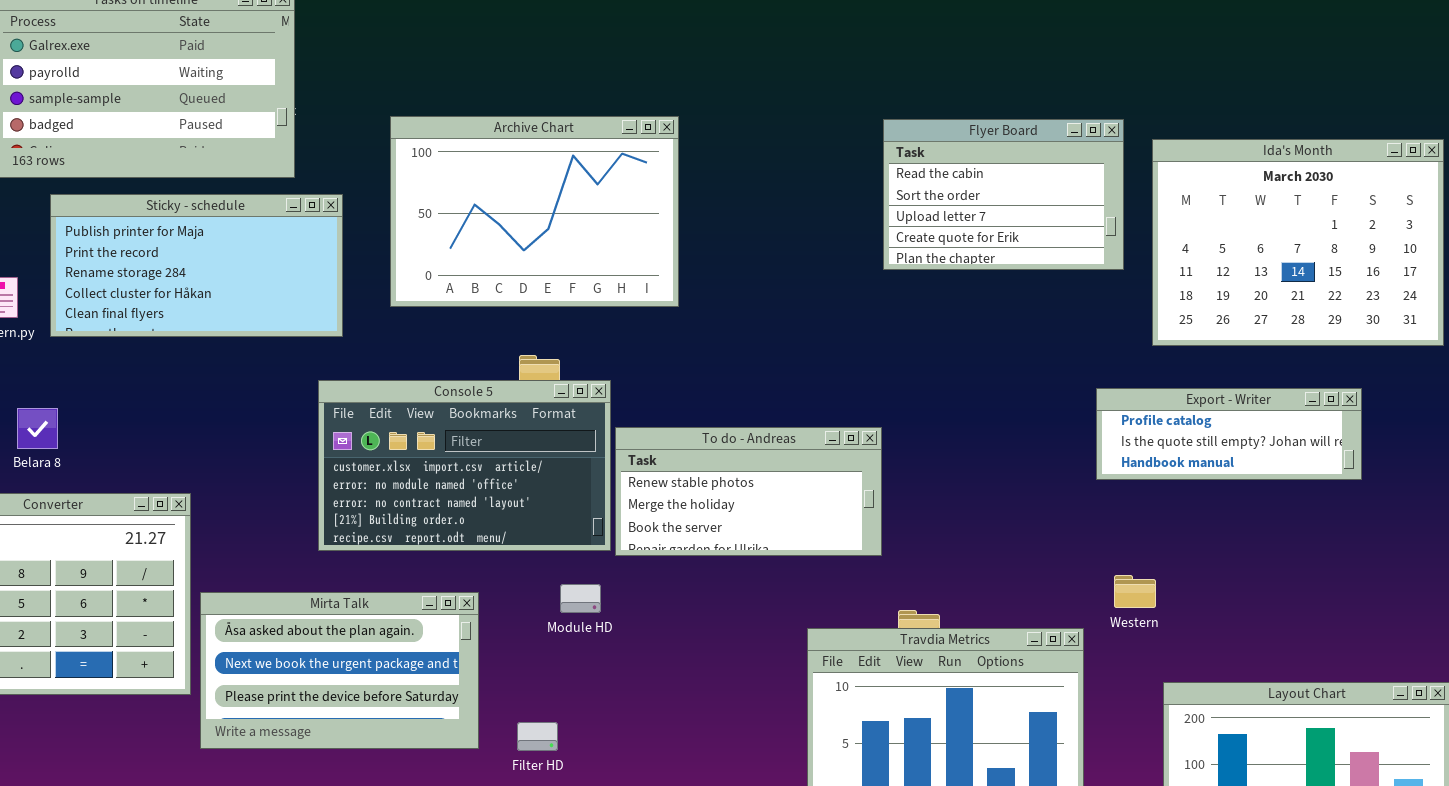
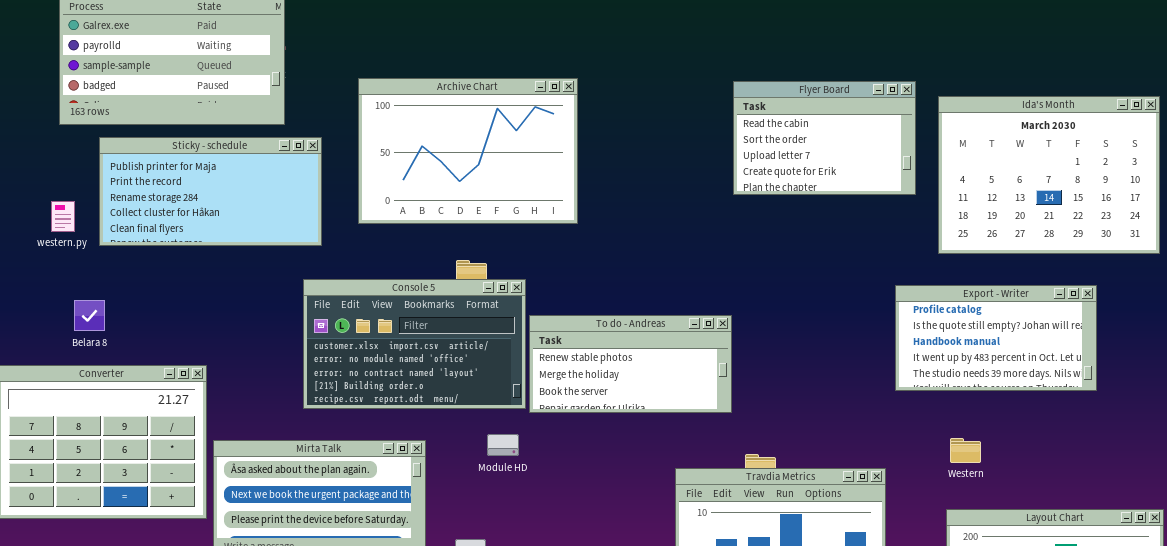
Export - Writer: [1096,388,1362,480] -> [895,285,1097,391], resized
Western: [1114,575,1156,608] -> [950,438,981,463], moved

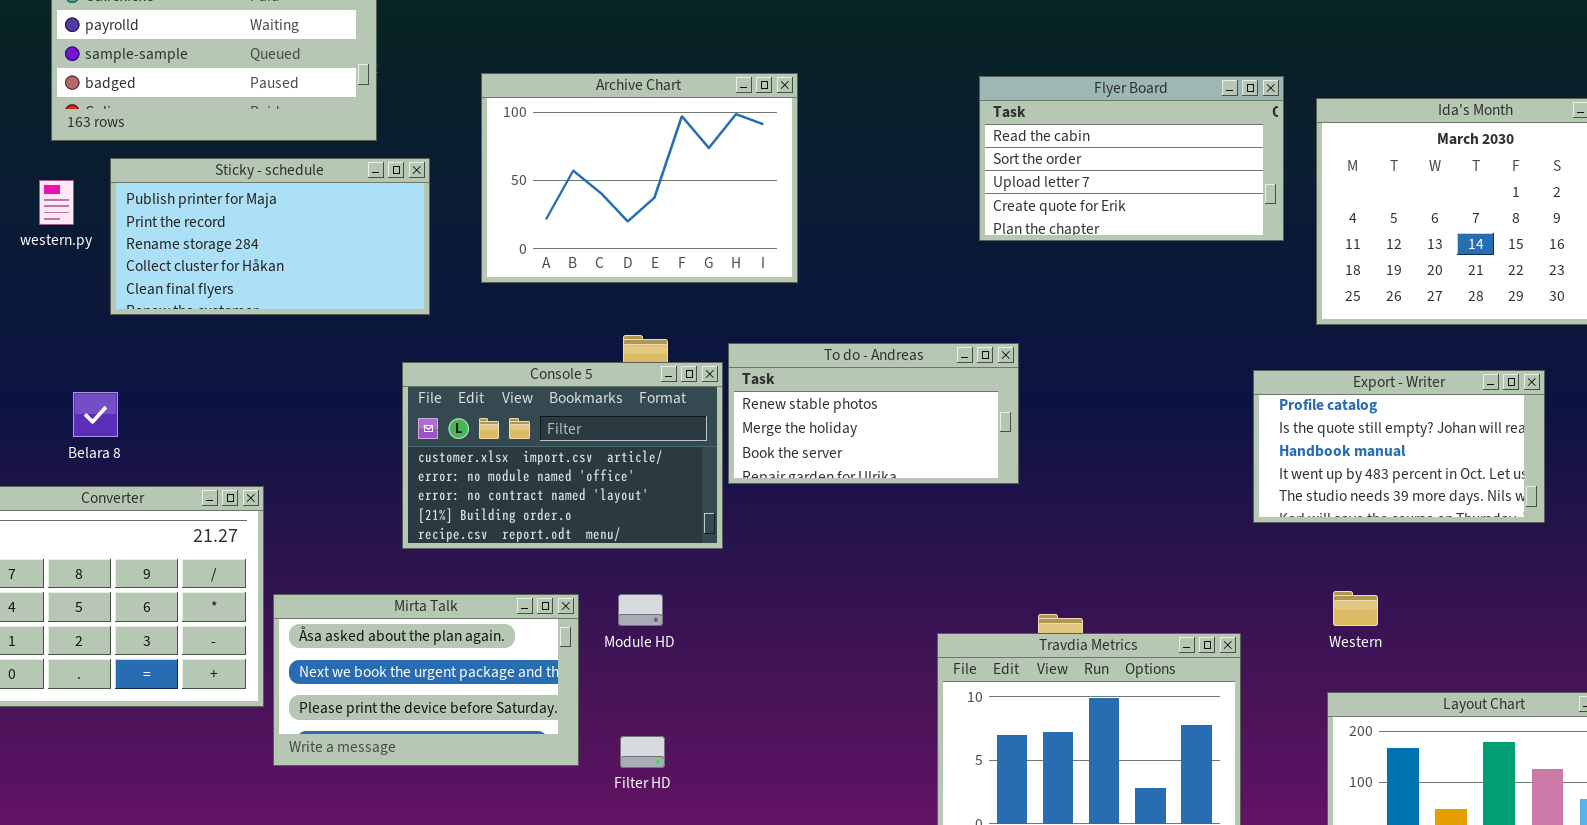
Flyer Board: [733,81,916,195] -> [979,76,1284,241], resized
western.py: [51,201,75,232] -> [39,180,74,225], moved
To do - Andreas: [529,315,732,413] -> [728,343,1019,484], moved
Module HD: [487,434,519,456] -> [618,594,663,626], moved

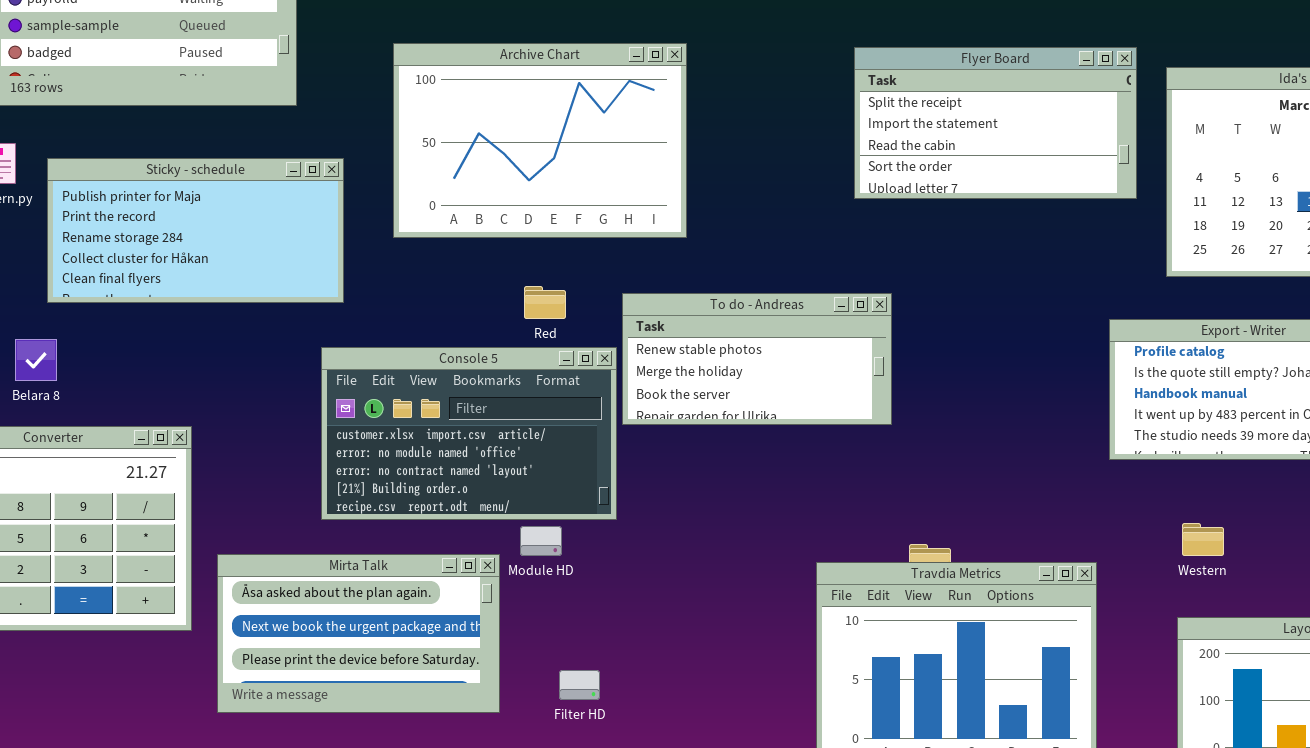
Flyer Board: [979,76,1284,241] -> [854,47,1137,199], scrolled up 2 rows
Sticky - schedule: [110,158,430,315] -> [47,158,344,303], moved
Console 5: [402,362,723,549] -> [321,347,617,520], moved
Mirta Talk: [273,594,579,766] -> [217,554,500,713], moved
Filter HD: [620,736,665,768] -> [559,670,600,700], moved

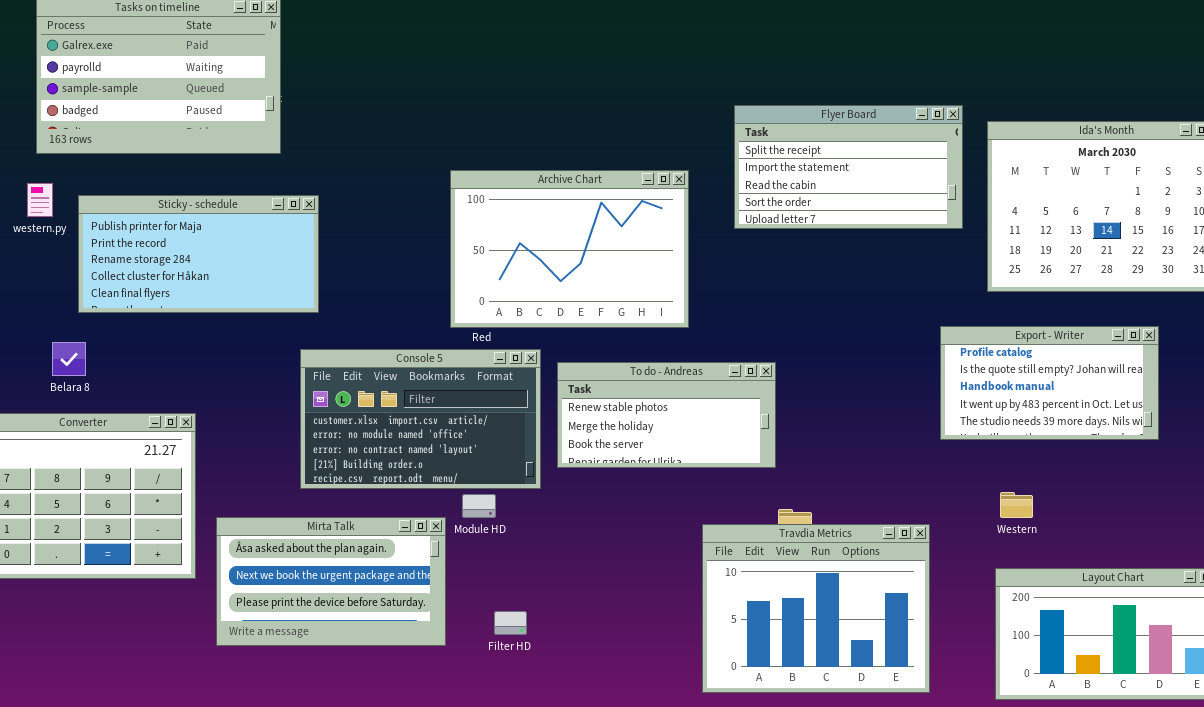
Archive Chart: [393,43,687,238] -> [450,170,689,328], moved
To do - Andreas: [622,293,892,425] -> [557,362,776,468], moved

